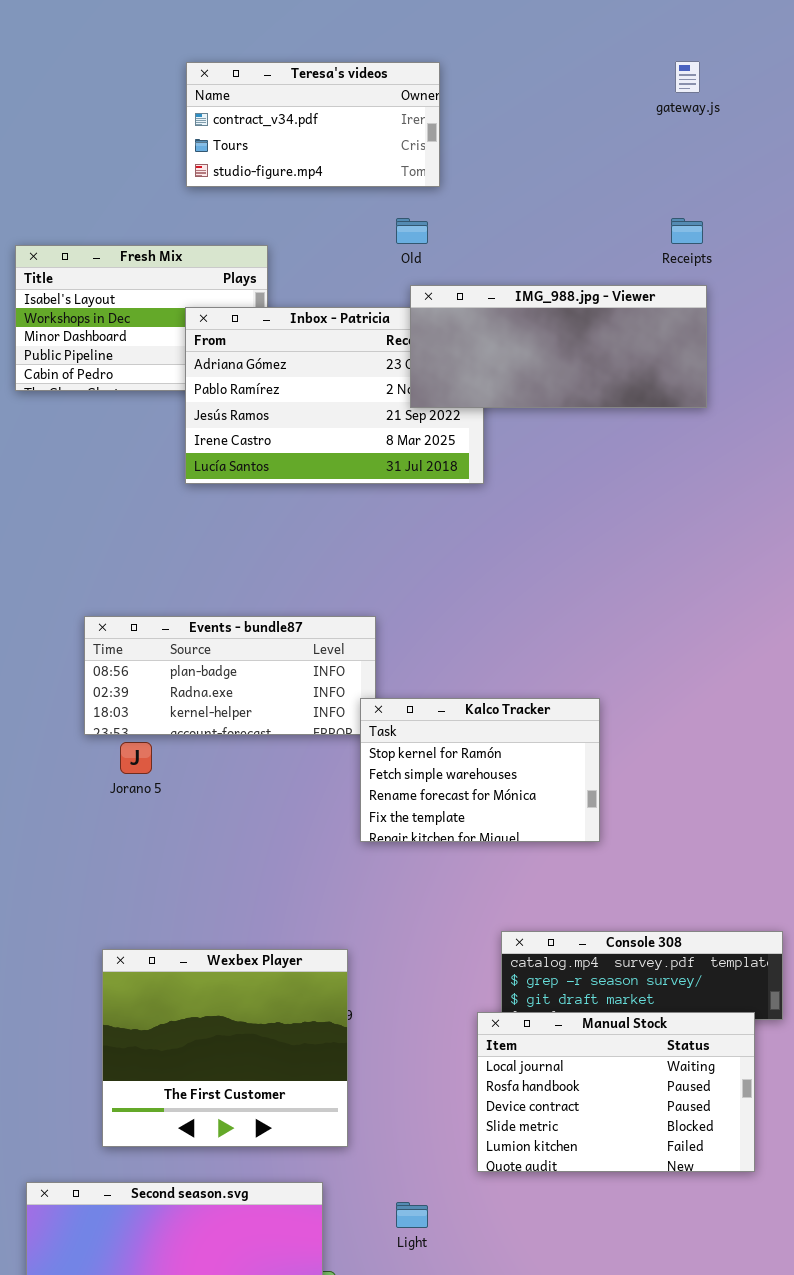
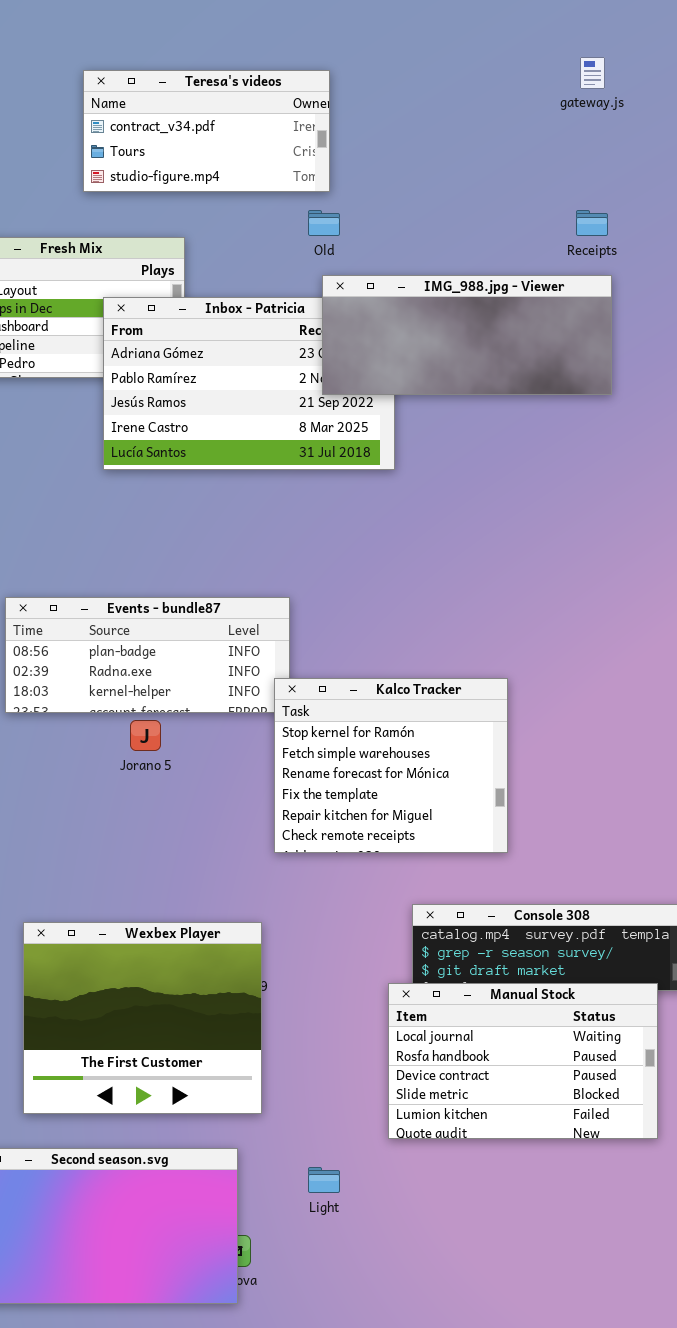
Teresa's videos: [186,62,440,187] -> [83,70,330,192], moved
Kalco Tracker: [360,698,600,842] -> [274,678,508,853], resized
Jorano 5: [120,742,152,774] -> [130,720,161,751], moved

